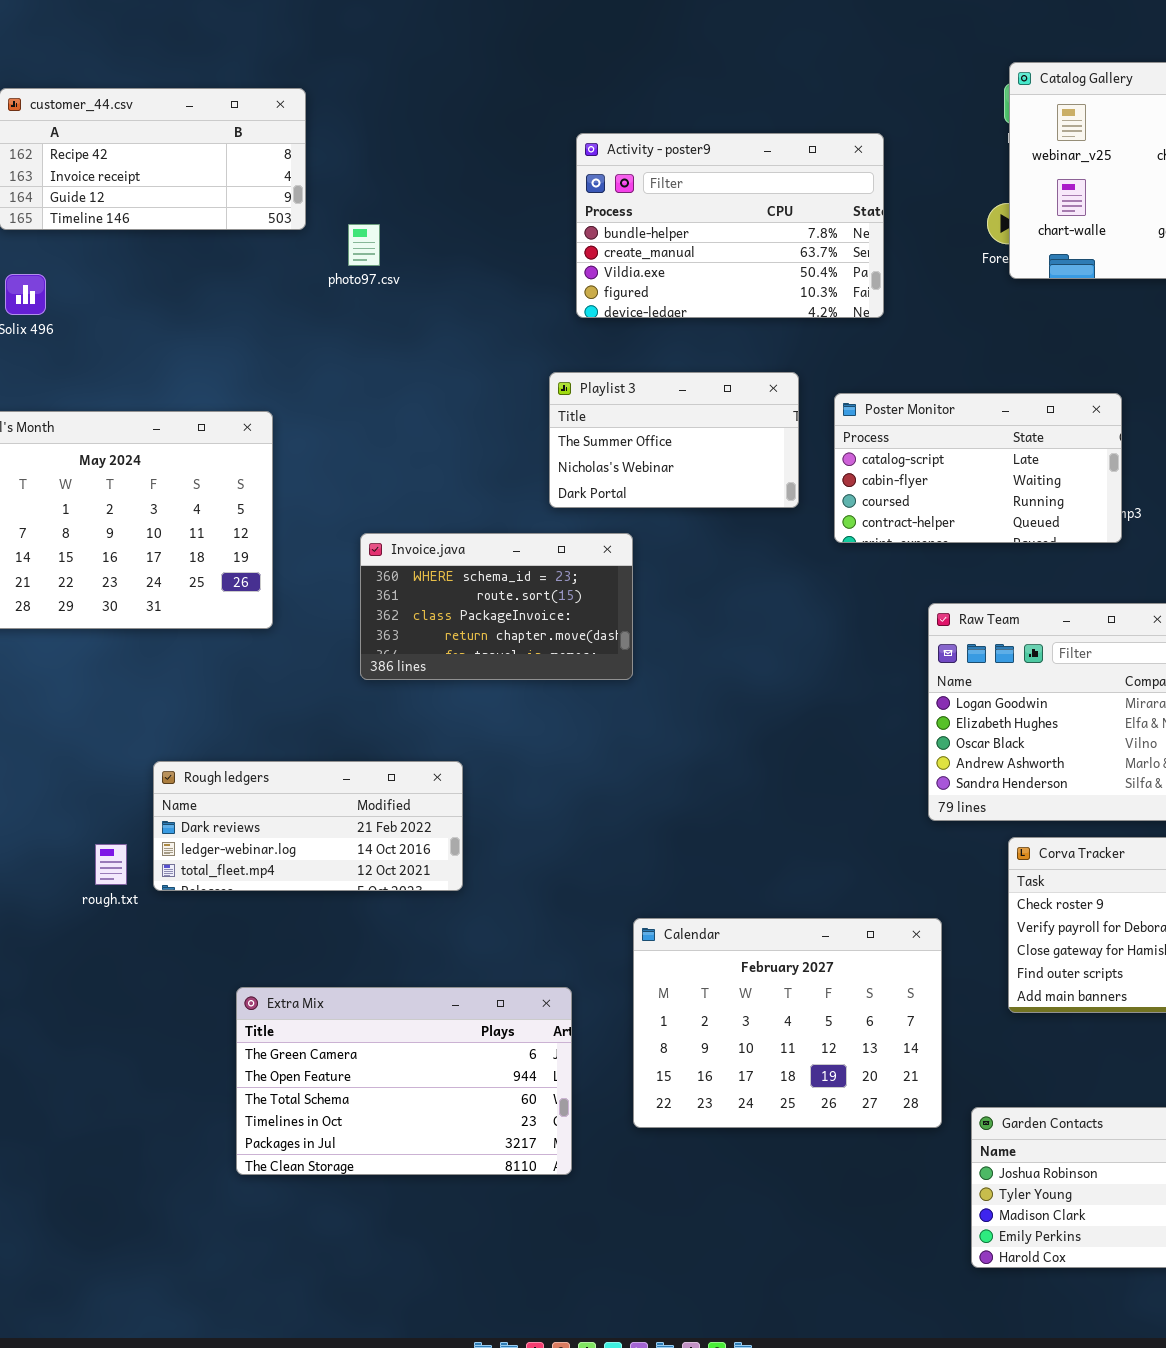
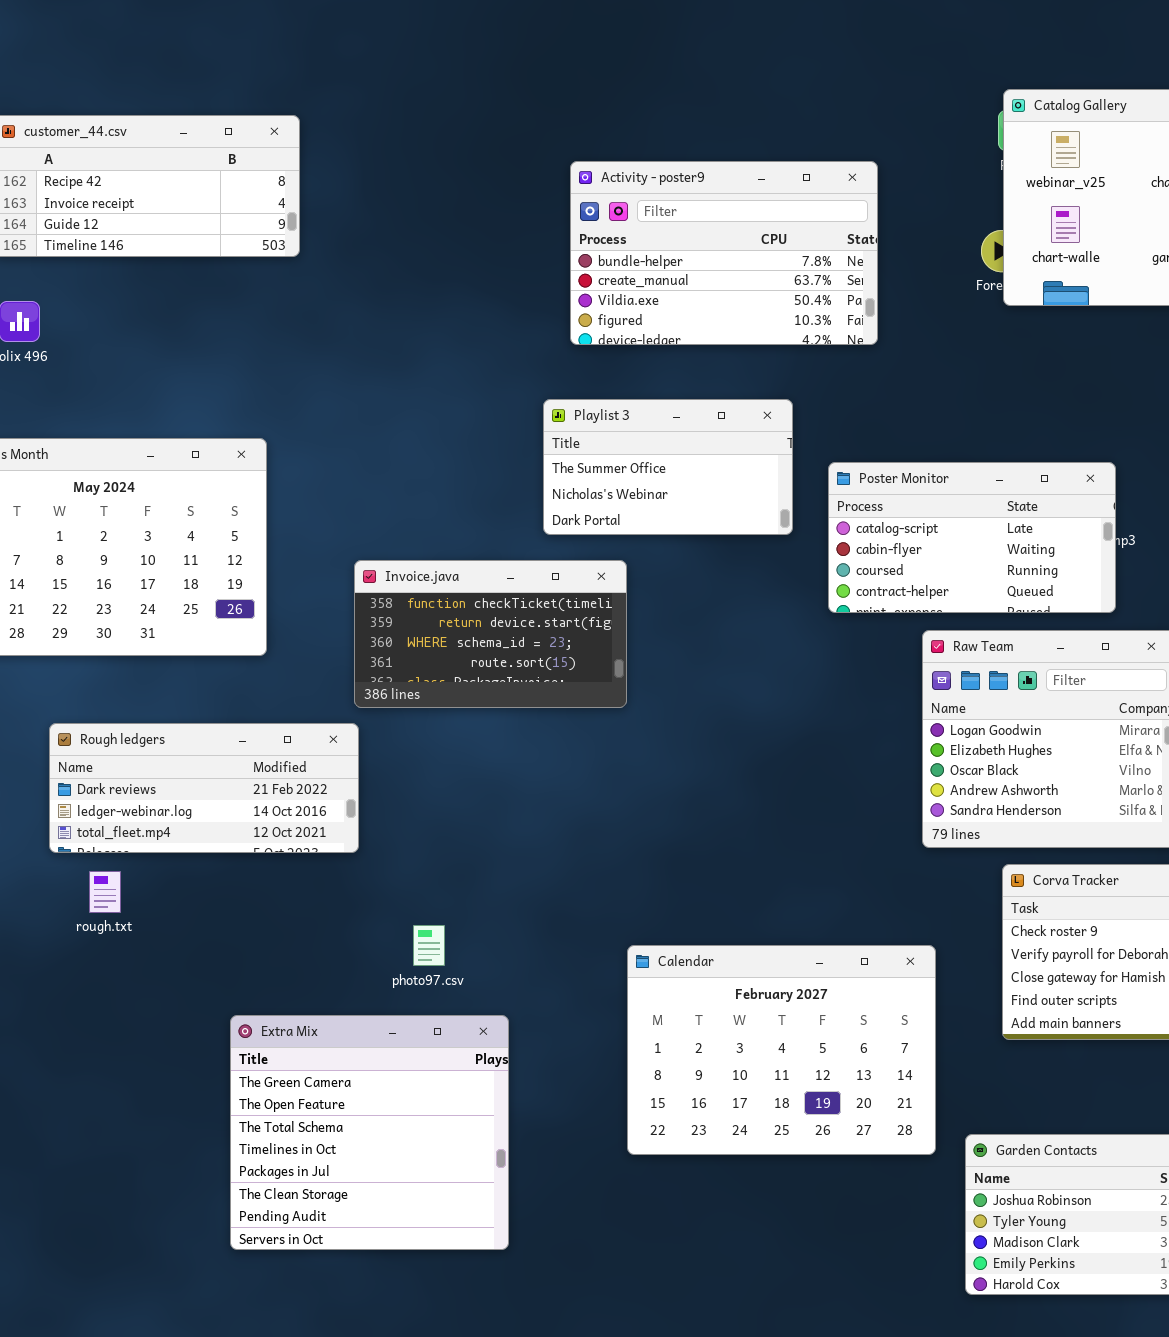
photo97.csv: [348,224,380,266] -> [413,925,445,966], moved
Poster Monitor: [834,393,1122,543] -> [828,462,1116,613], moved
Invoice.java: [360,533,633,680] -> [354,560,627,708], scrolled up 2 rows
Rough ledgers: [153,761,463,891] -> [49,723,359,853], moved
Extra Mix: [236,987,572,1175] -> [230,1015,509,1250], resized

